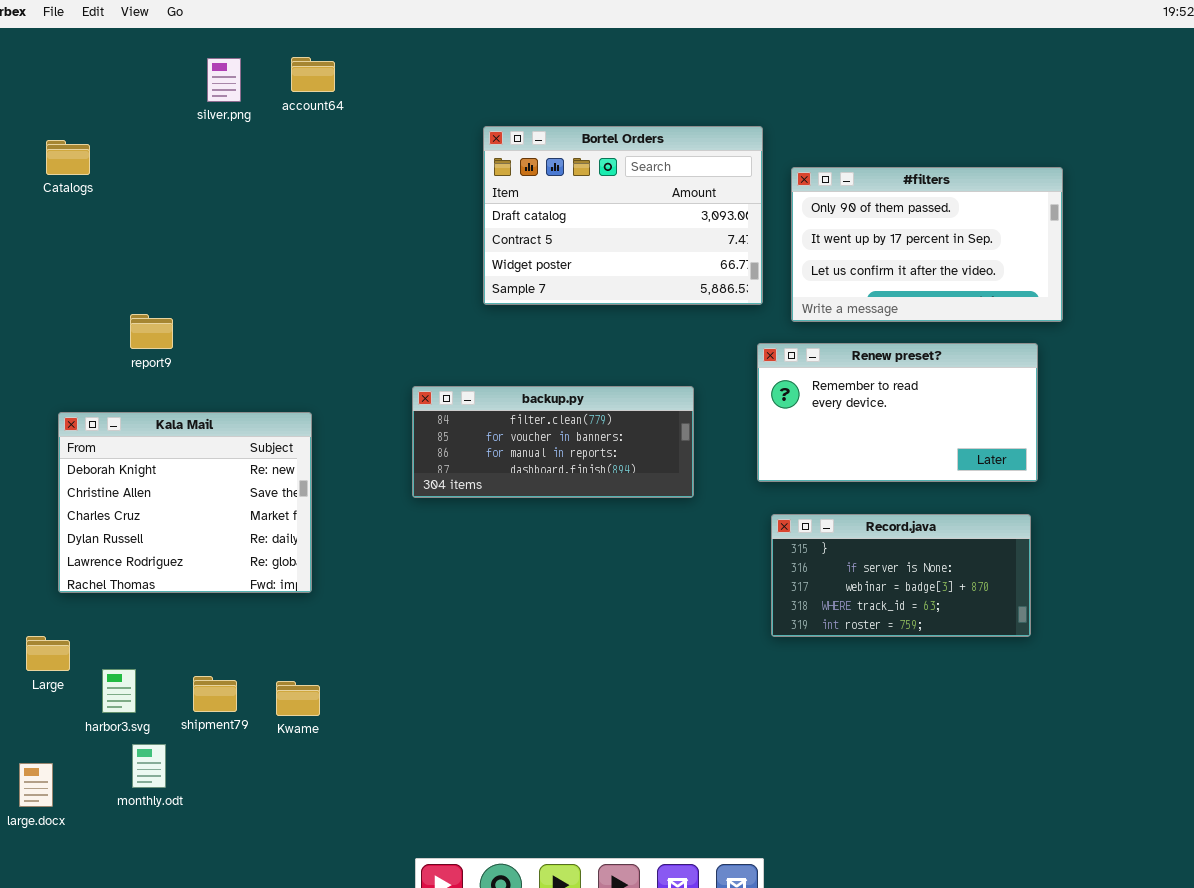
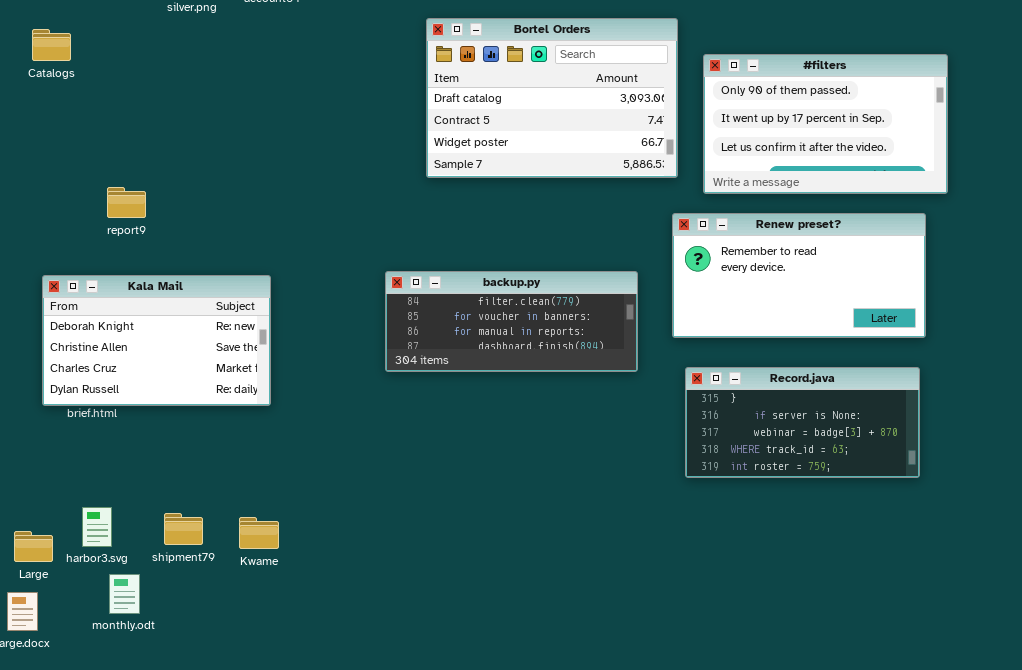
backup.py: [412,386,694,498] -> [385,271,638,372], moved
Kala Mail: [58,412,312,593] -> [42,275,271,406], resized
Large: [26,636,70,671] -> [14,531,53,562], moved

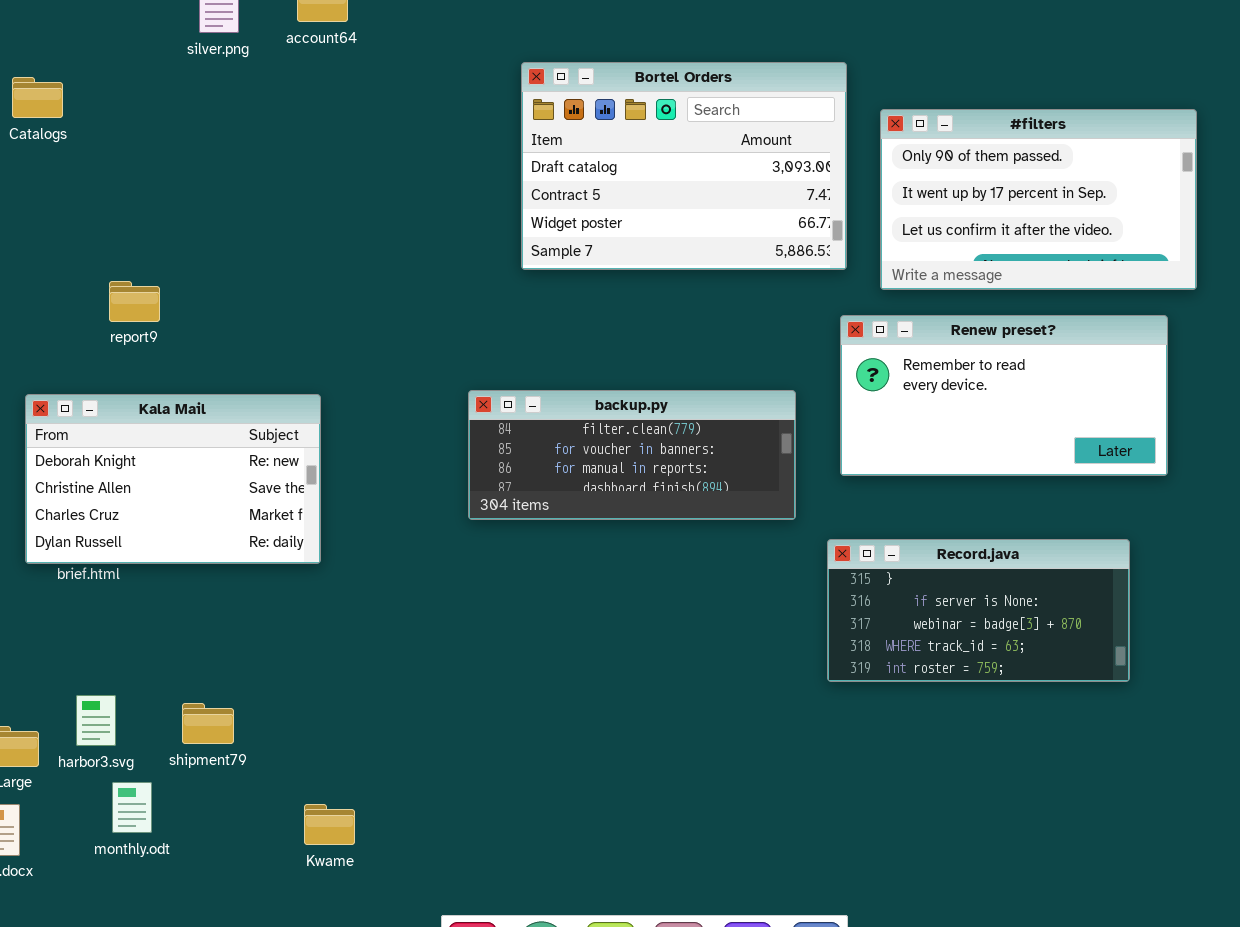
Record.java: [685,367,920,478] -> [827,539,1130,682], moved
Kwame: [239,517,279,549] -> [304,804,355,845], moved

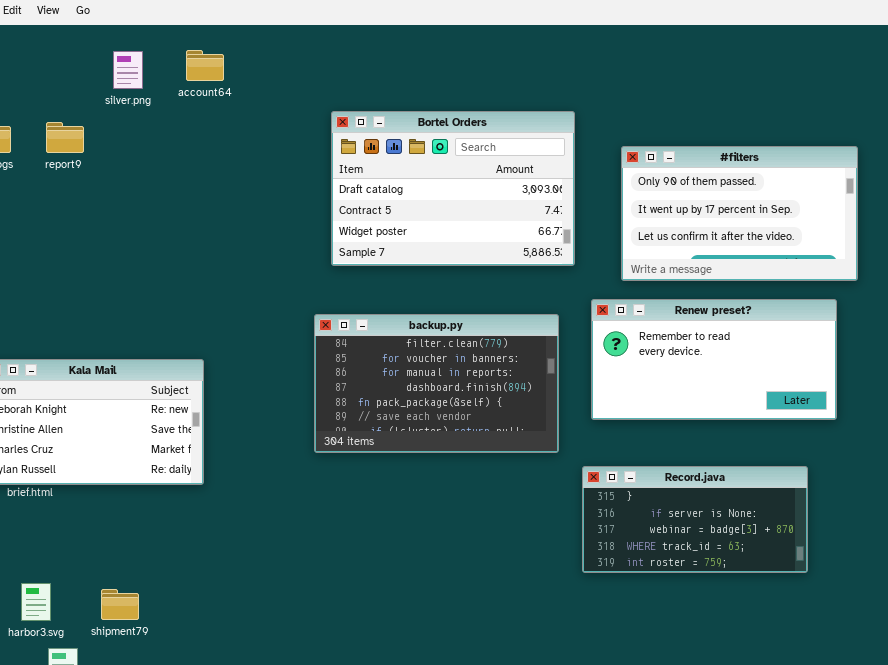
Bortel Orders: [521,62,847,270] -> [331,111,575,266], moved
report9: [109,281,160,322] -> [46,122,84,153], moved
backup.py: [468,390,796,520] -> [314,314,559,453], resized

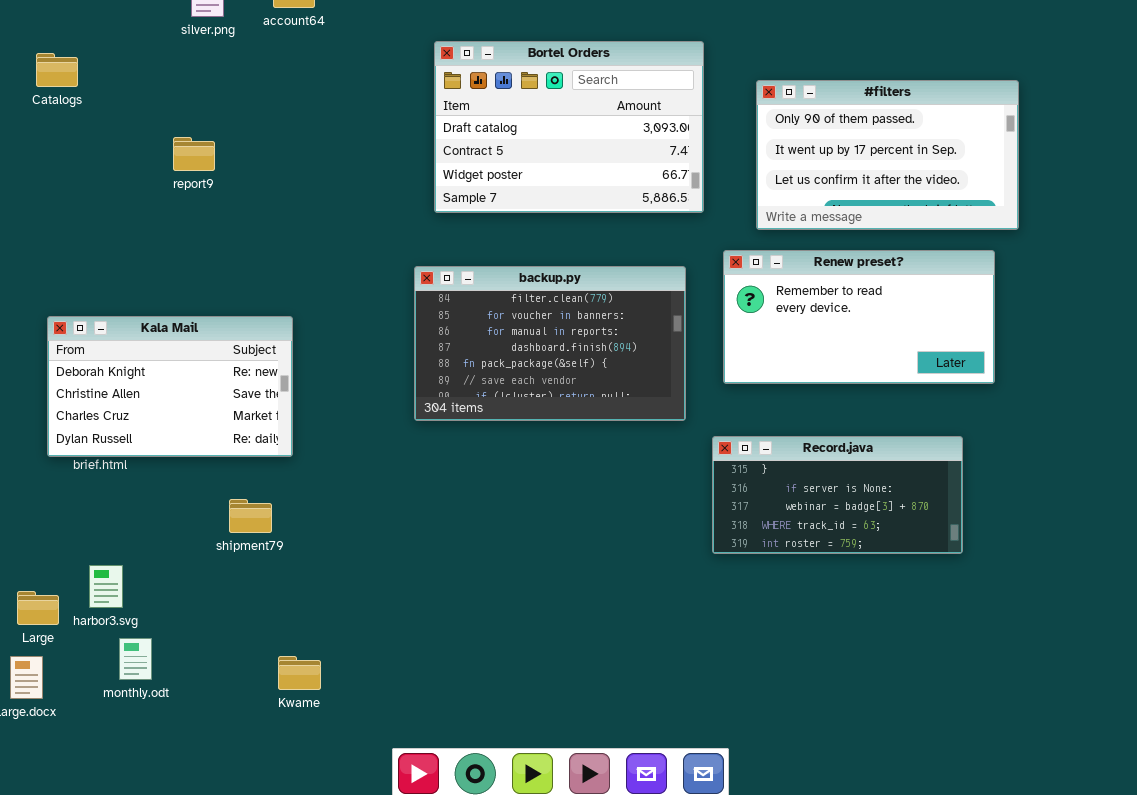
report9: [46,122,84,153] -> [173,137,215,171], moved
shipment79: [101,589,139,620] -> [229,499,272,533], moved

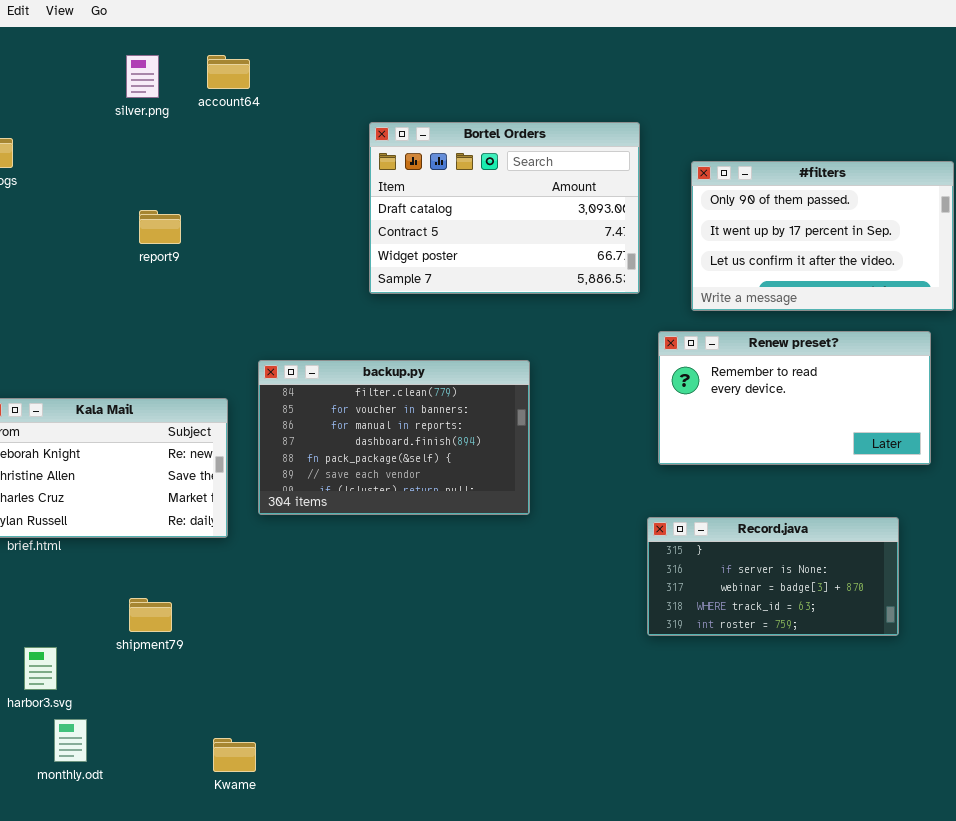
report9: [173,137,215,171] -> [139,210,181,244], moved
backup.py: [414,266,686,421] -> [258,360,530,515], moved
shipment79: [229,499,272,533] -> [129,598,172,632], moved

